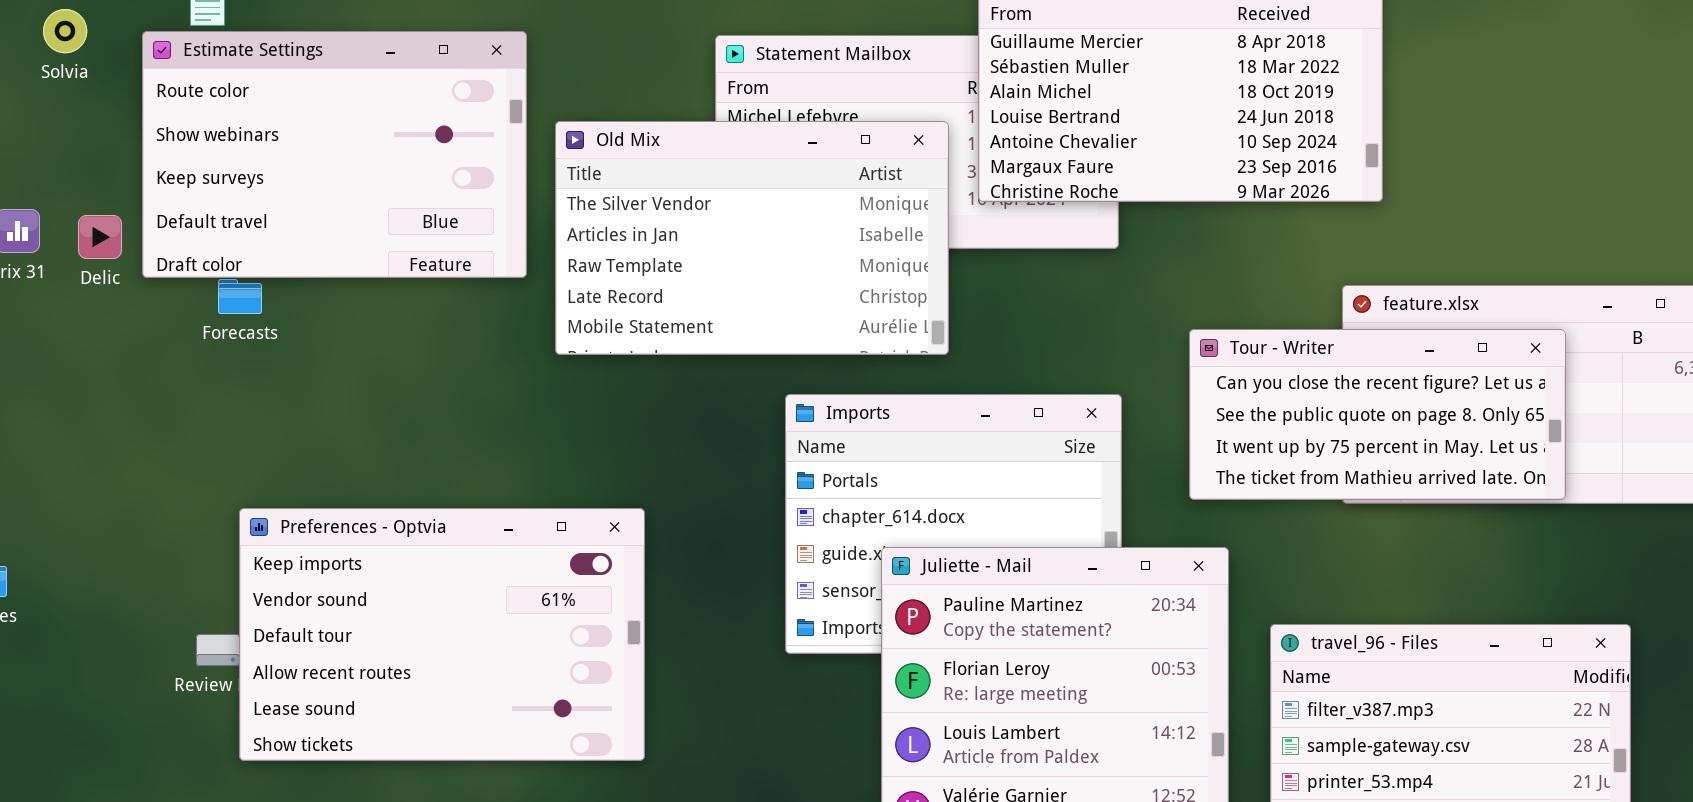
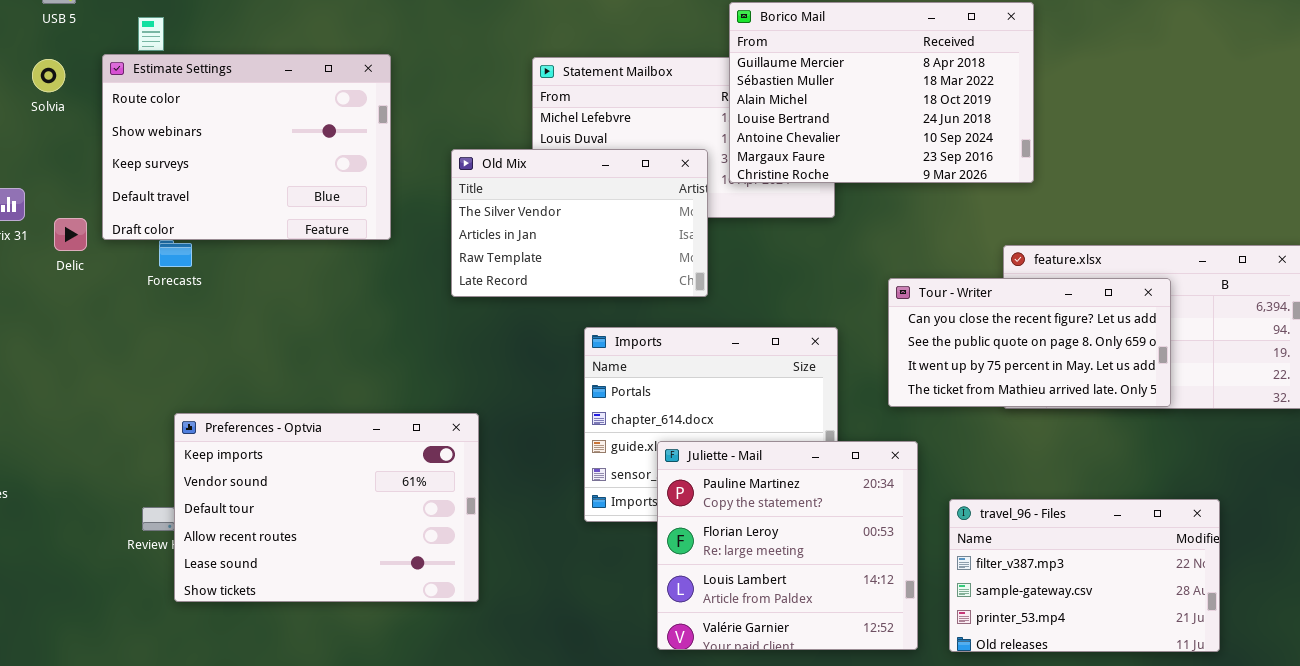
Solvia: [43,9,87,53] -> [32,59,65,92], moved
Old Mix: [555,121,949,355] -> [451,149,708,297], resized
Delic: [78,215,122,259] -> [54,218,87,251], moved

